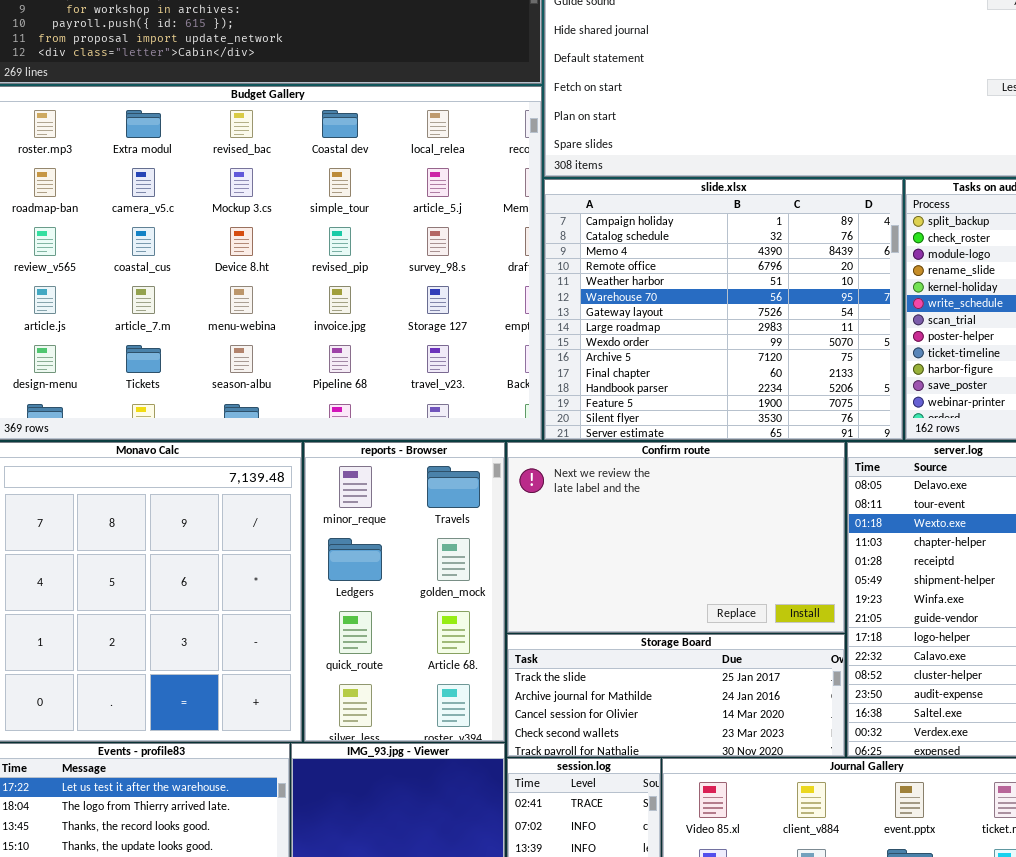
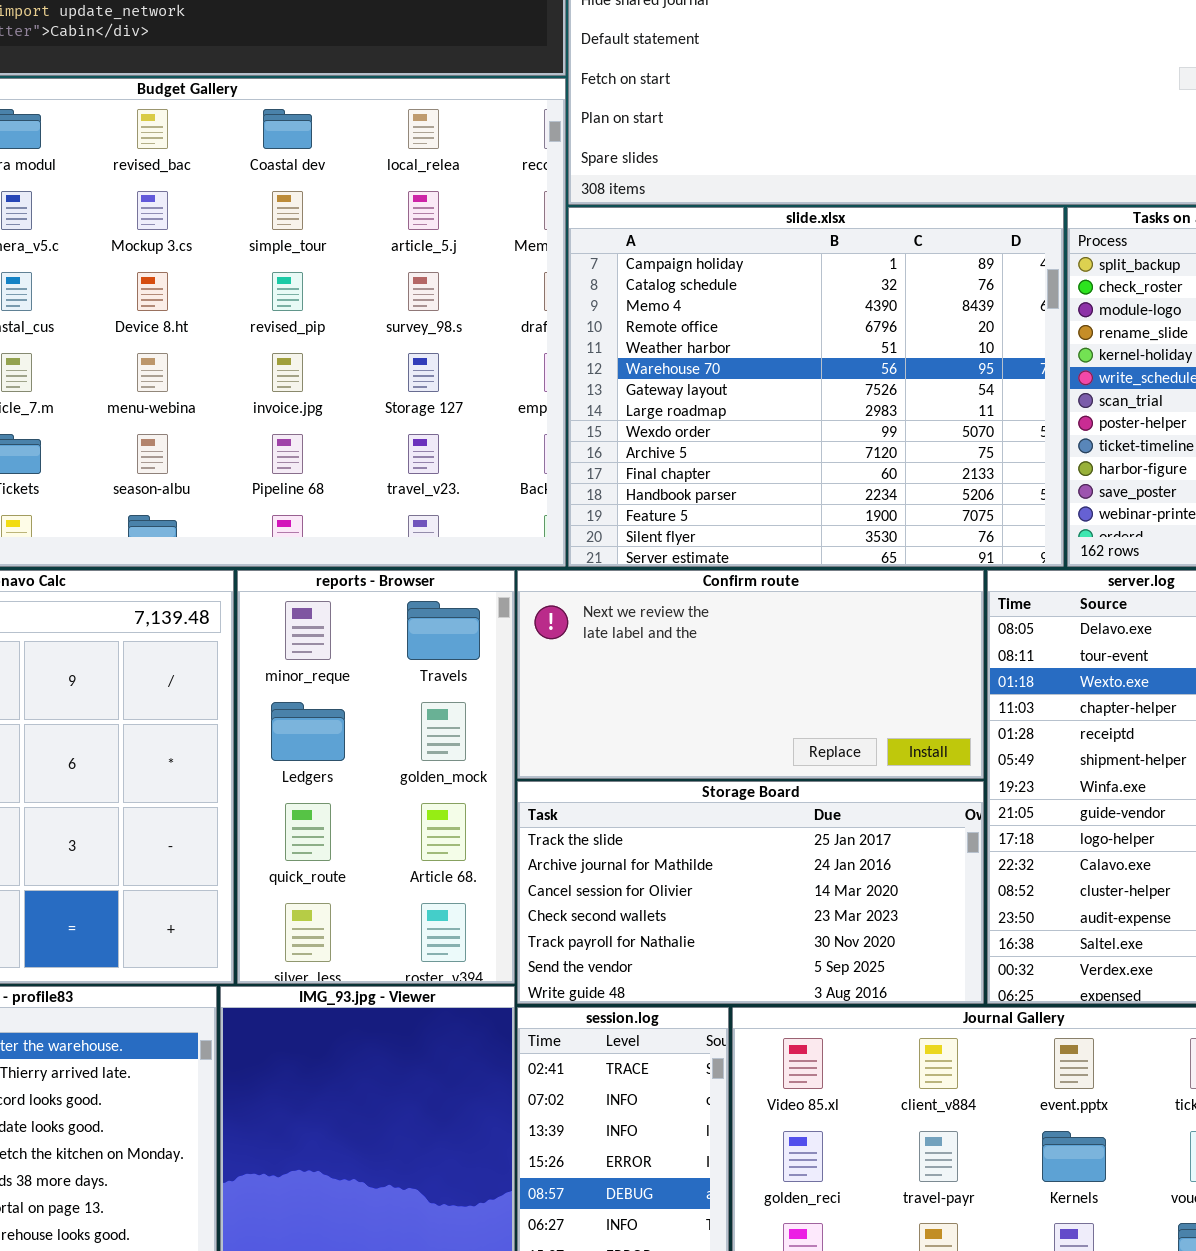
Confirm route: [507,442,845,633] -> [517,570,984,779], resized
Storage Board: [507,634,845,757] -> [517,781,984,1004], resized

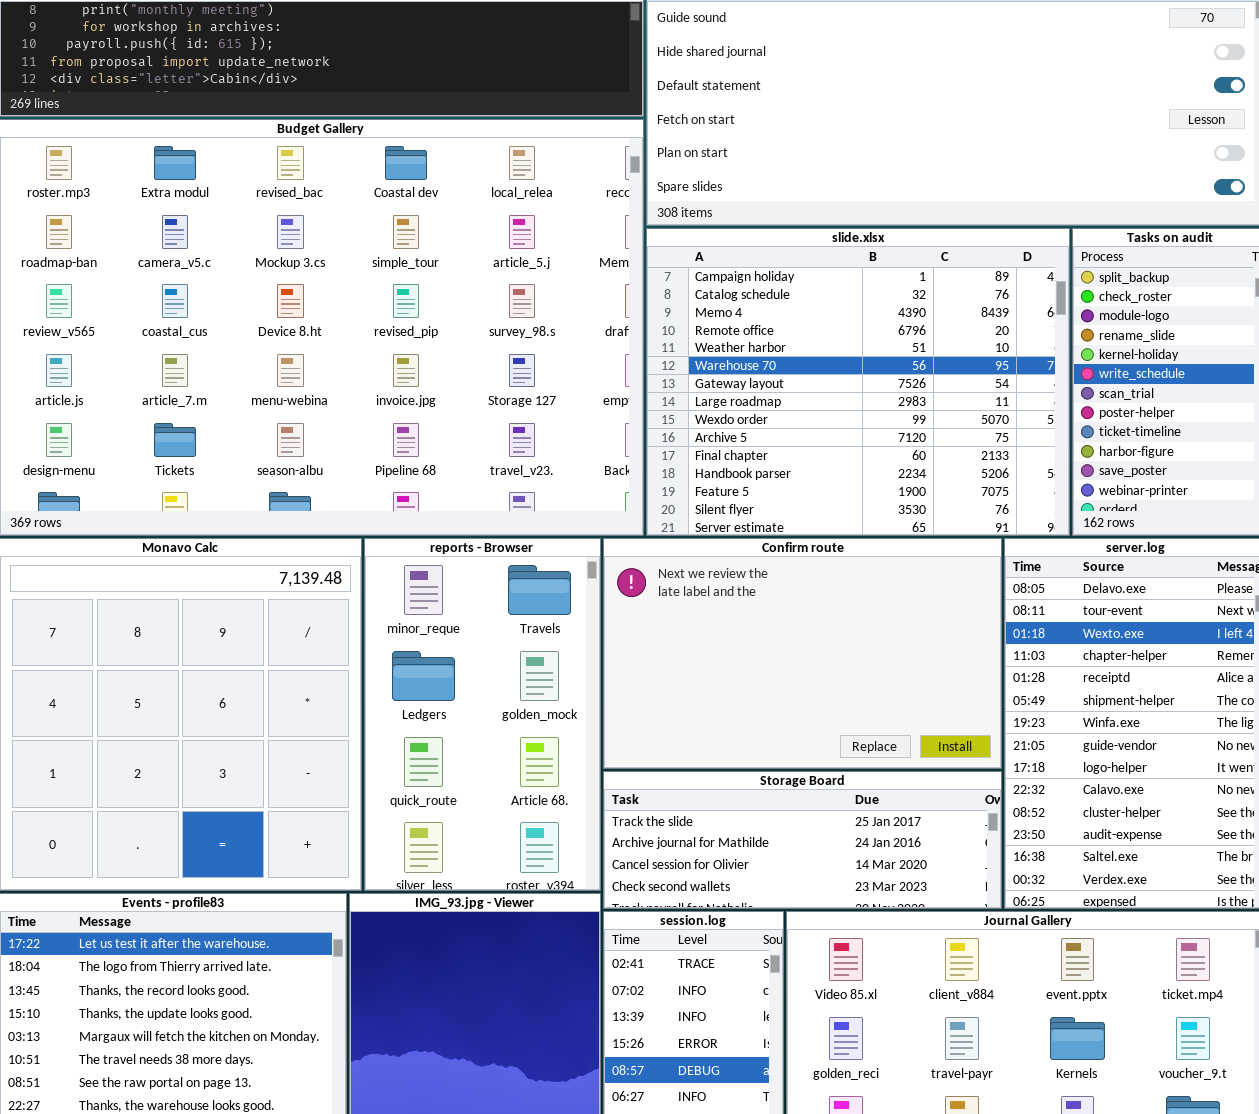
Confirm route: [517,570,984,779] -> [603,538,1002,769], resized
Storage Board: [517,781,984,1004] -> [603,771,1002,909], resized

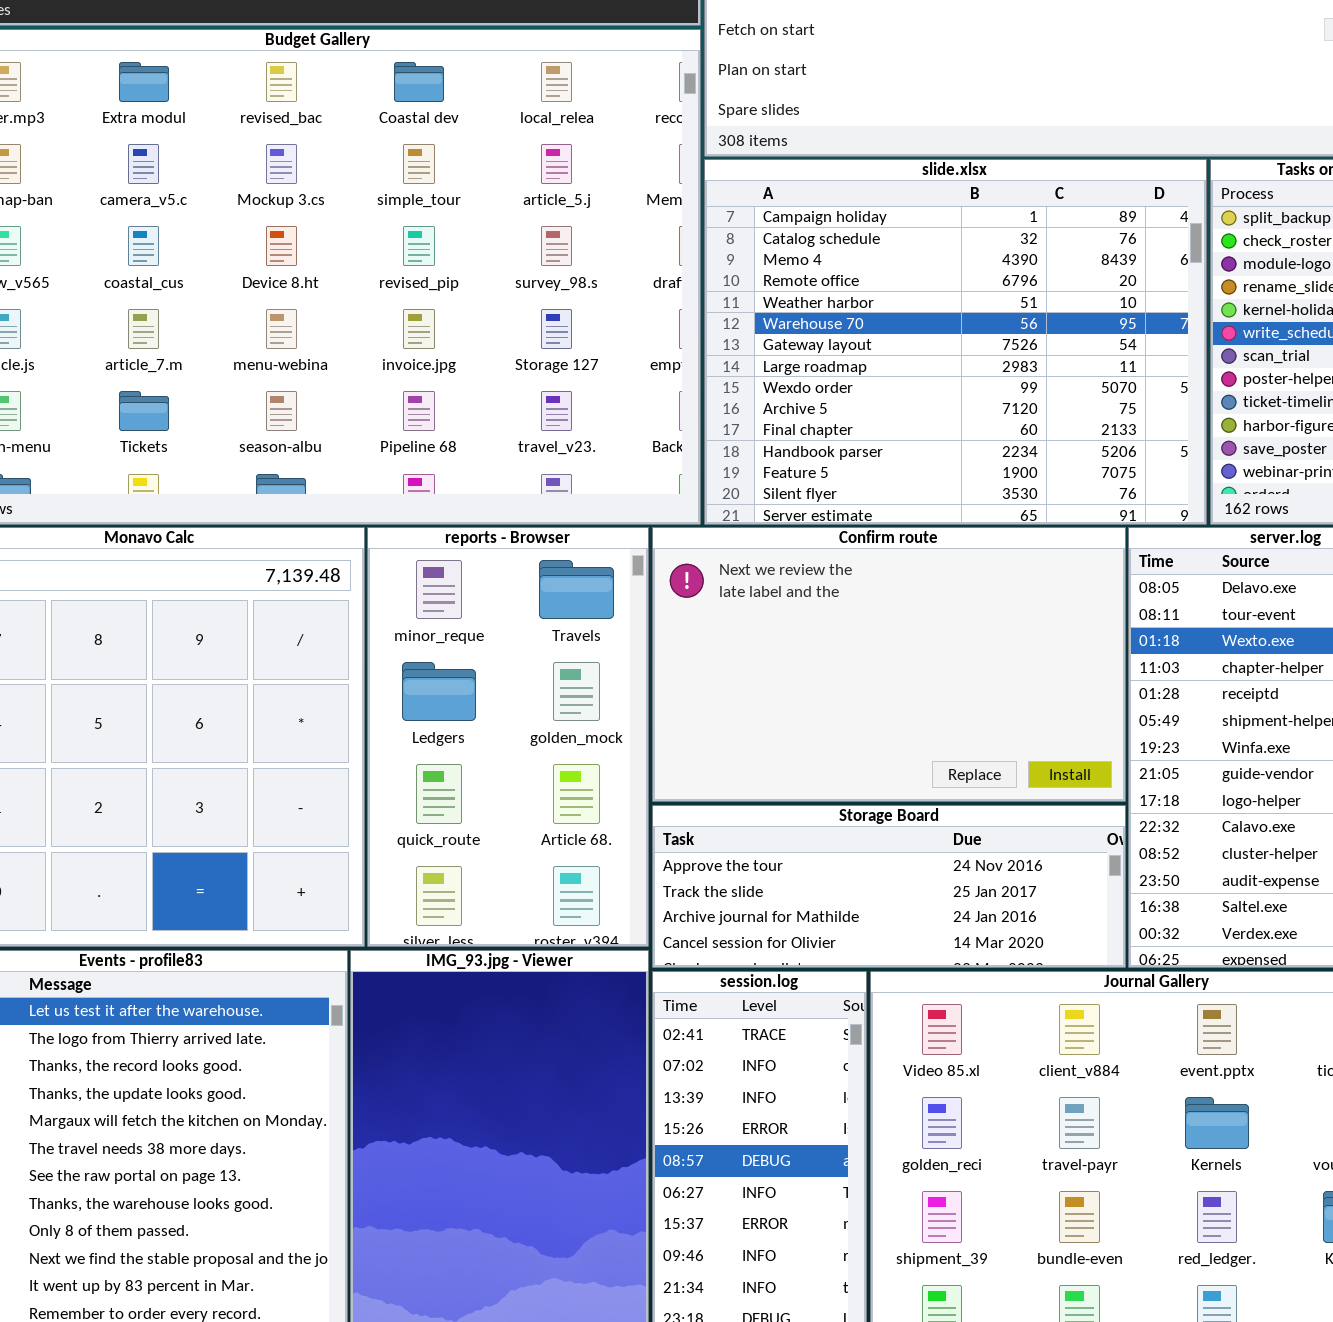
Storage Board: [603,771,1002,909] -> [652,805,1126,968], scrolled up 1 row

